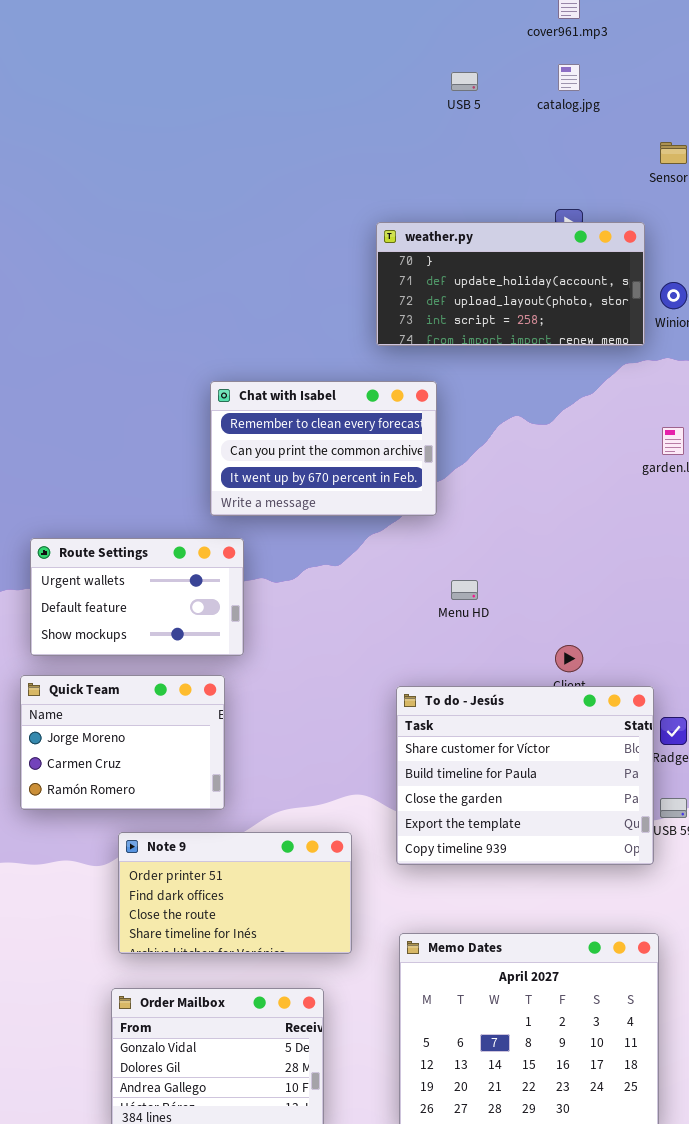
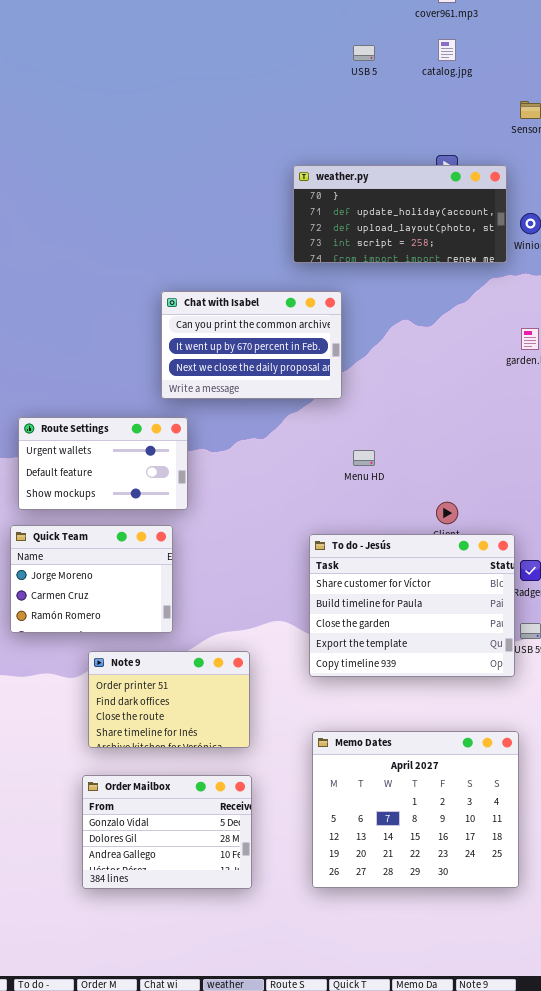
Chat with Isabel: [210,381,437,516] -> [161,291,342,399], scrolled down 1 row
Note 9: [118,832,352,954] -> [88,651,250,748], resized

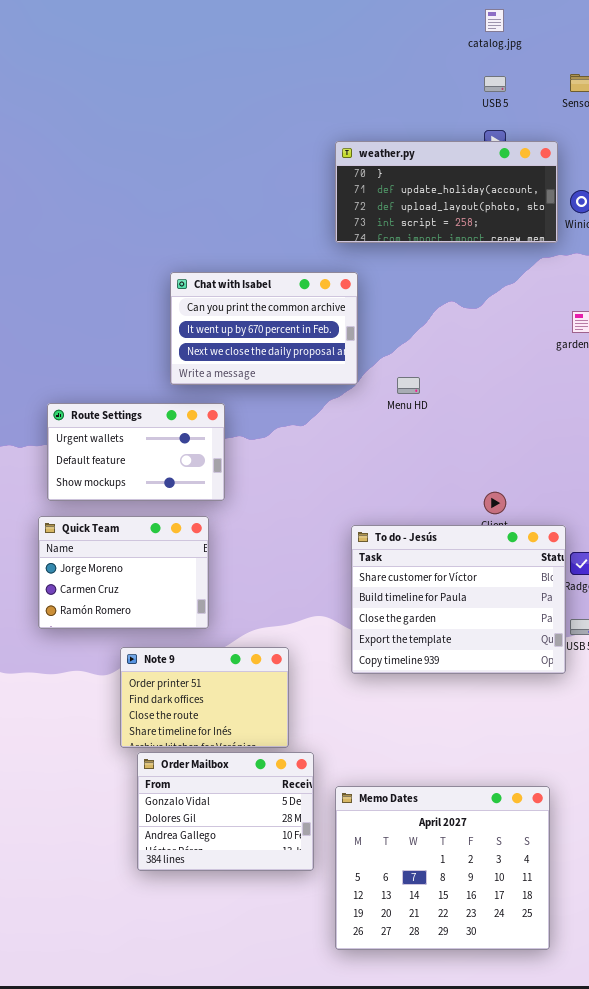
USB 5: [353,45,375,61] -> [484,76,506,92], moved
Chat with Isabel: [161,291,342,399] -> [170,272,358,385], moved
Menu HD: [353,450,375,466] -> [397,377,420,394], moved
Memo Dates: [312,731,519,888] -> [335,786,550,950], moved
Order Mailbox: [82,775,252,889] -> [137,752,314,871], moved

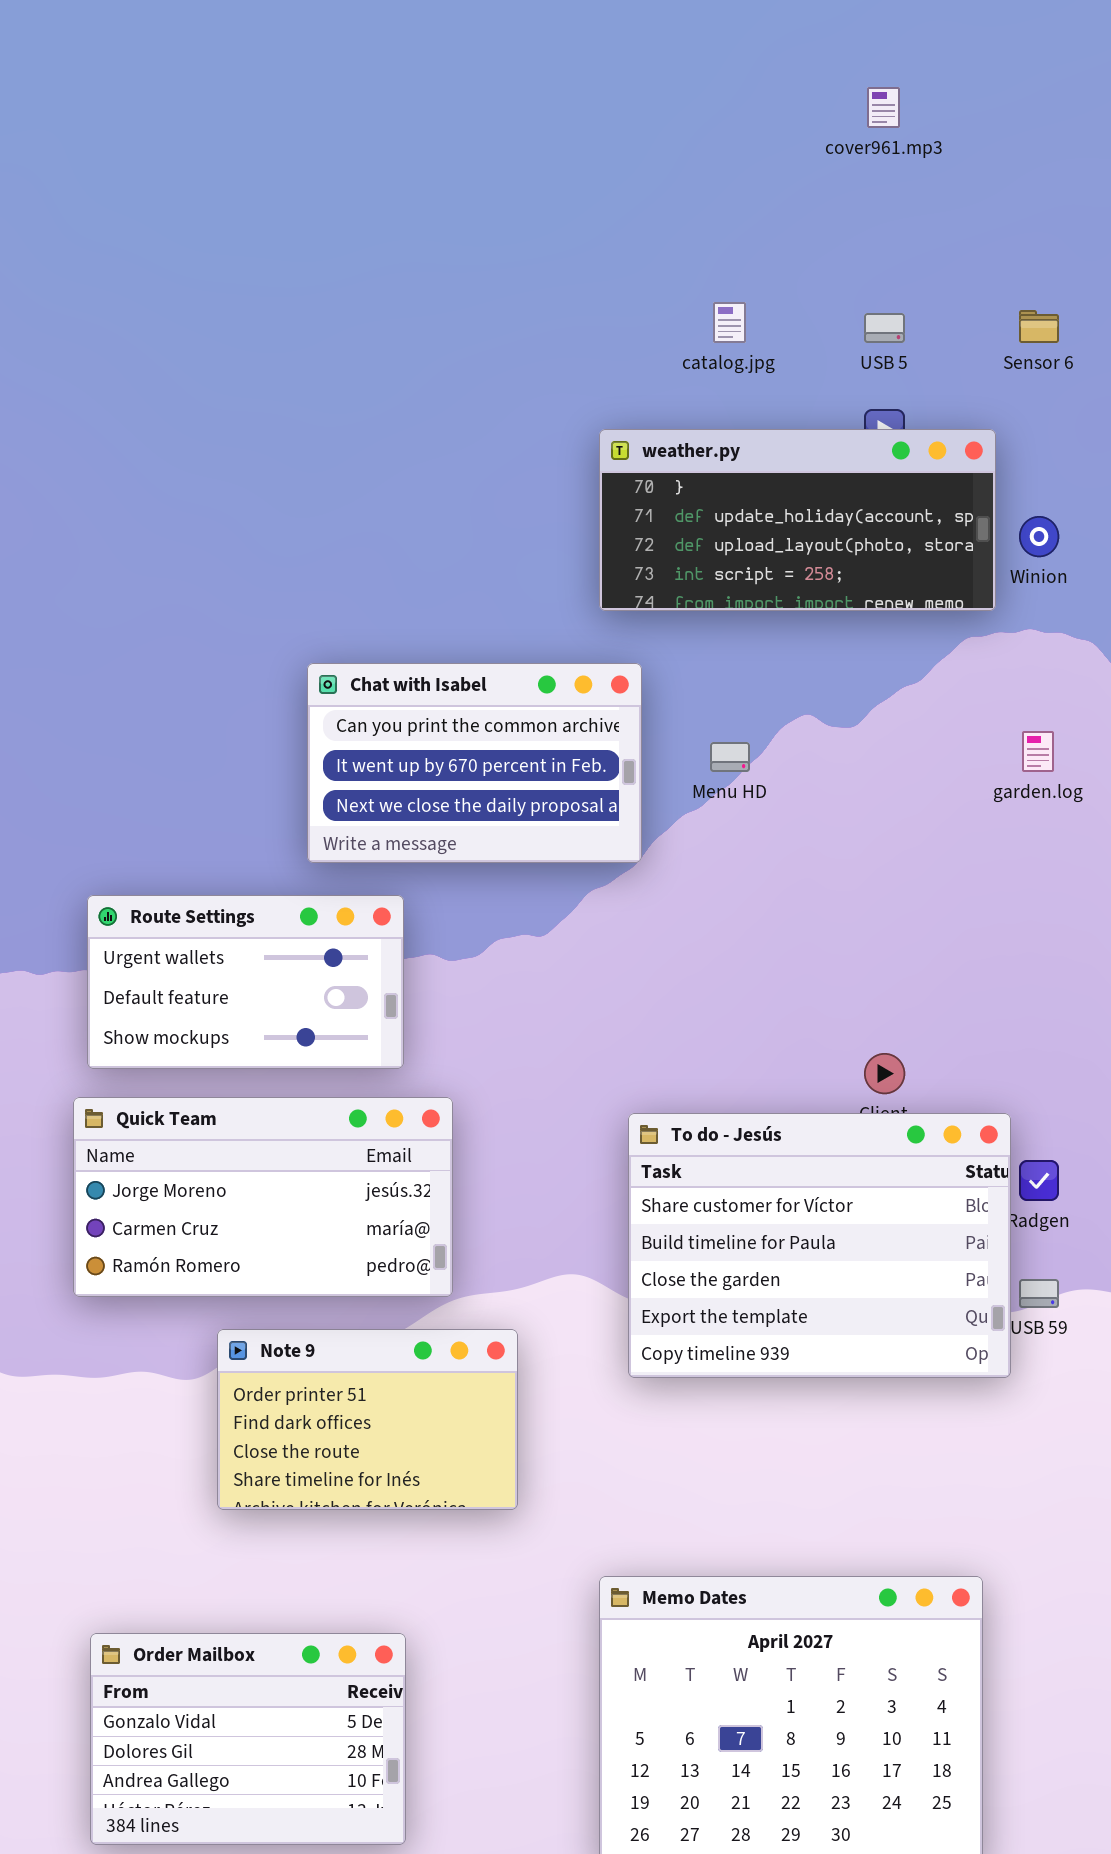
catalog.jpg: [485,9,504,32] -> [713,302,746,343], moved
Menu HD: [397,377,420,394] -> [710,742,750,772], moved
Quick Team: [38,516,209,629] -> [73,1097,453,1297], resized
Order Mailbox: [137,752,314,871] -> [90,1633,406,1845], moved

